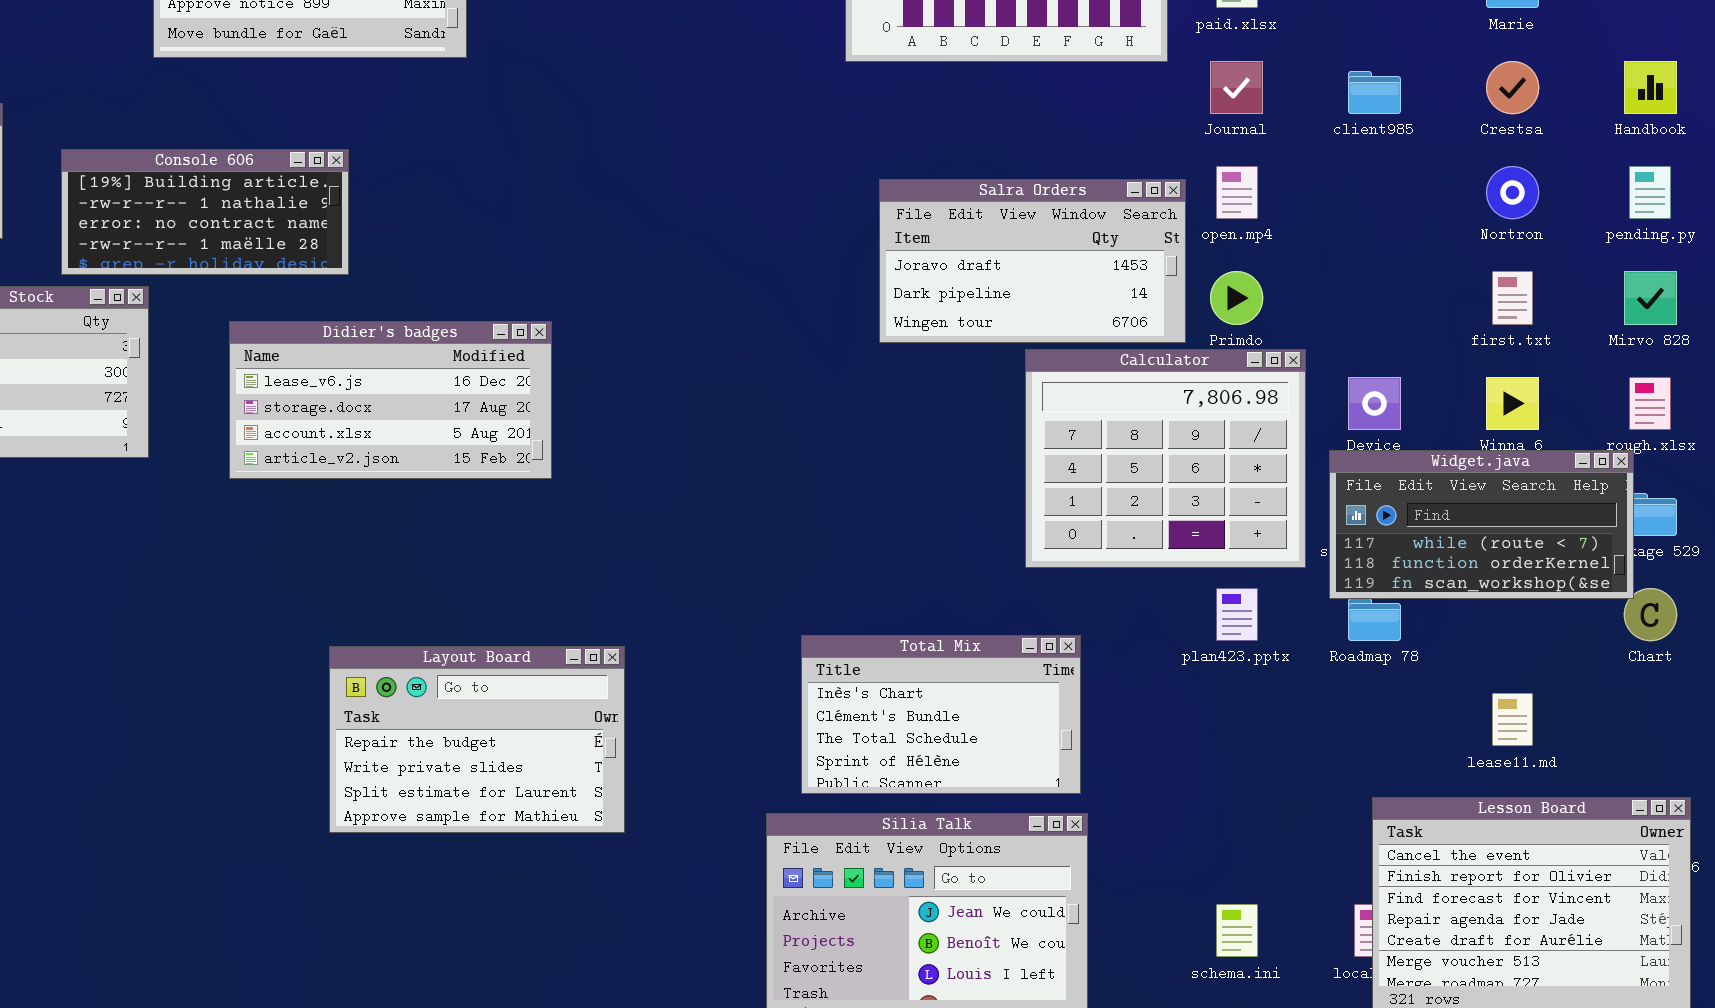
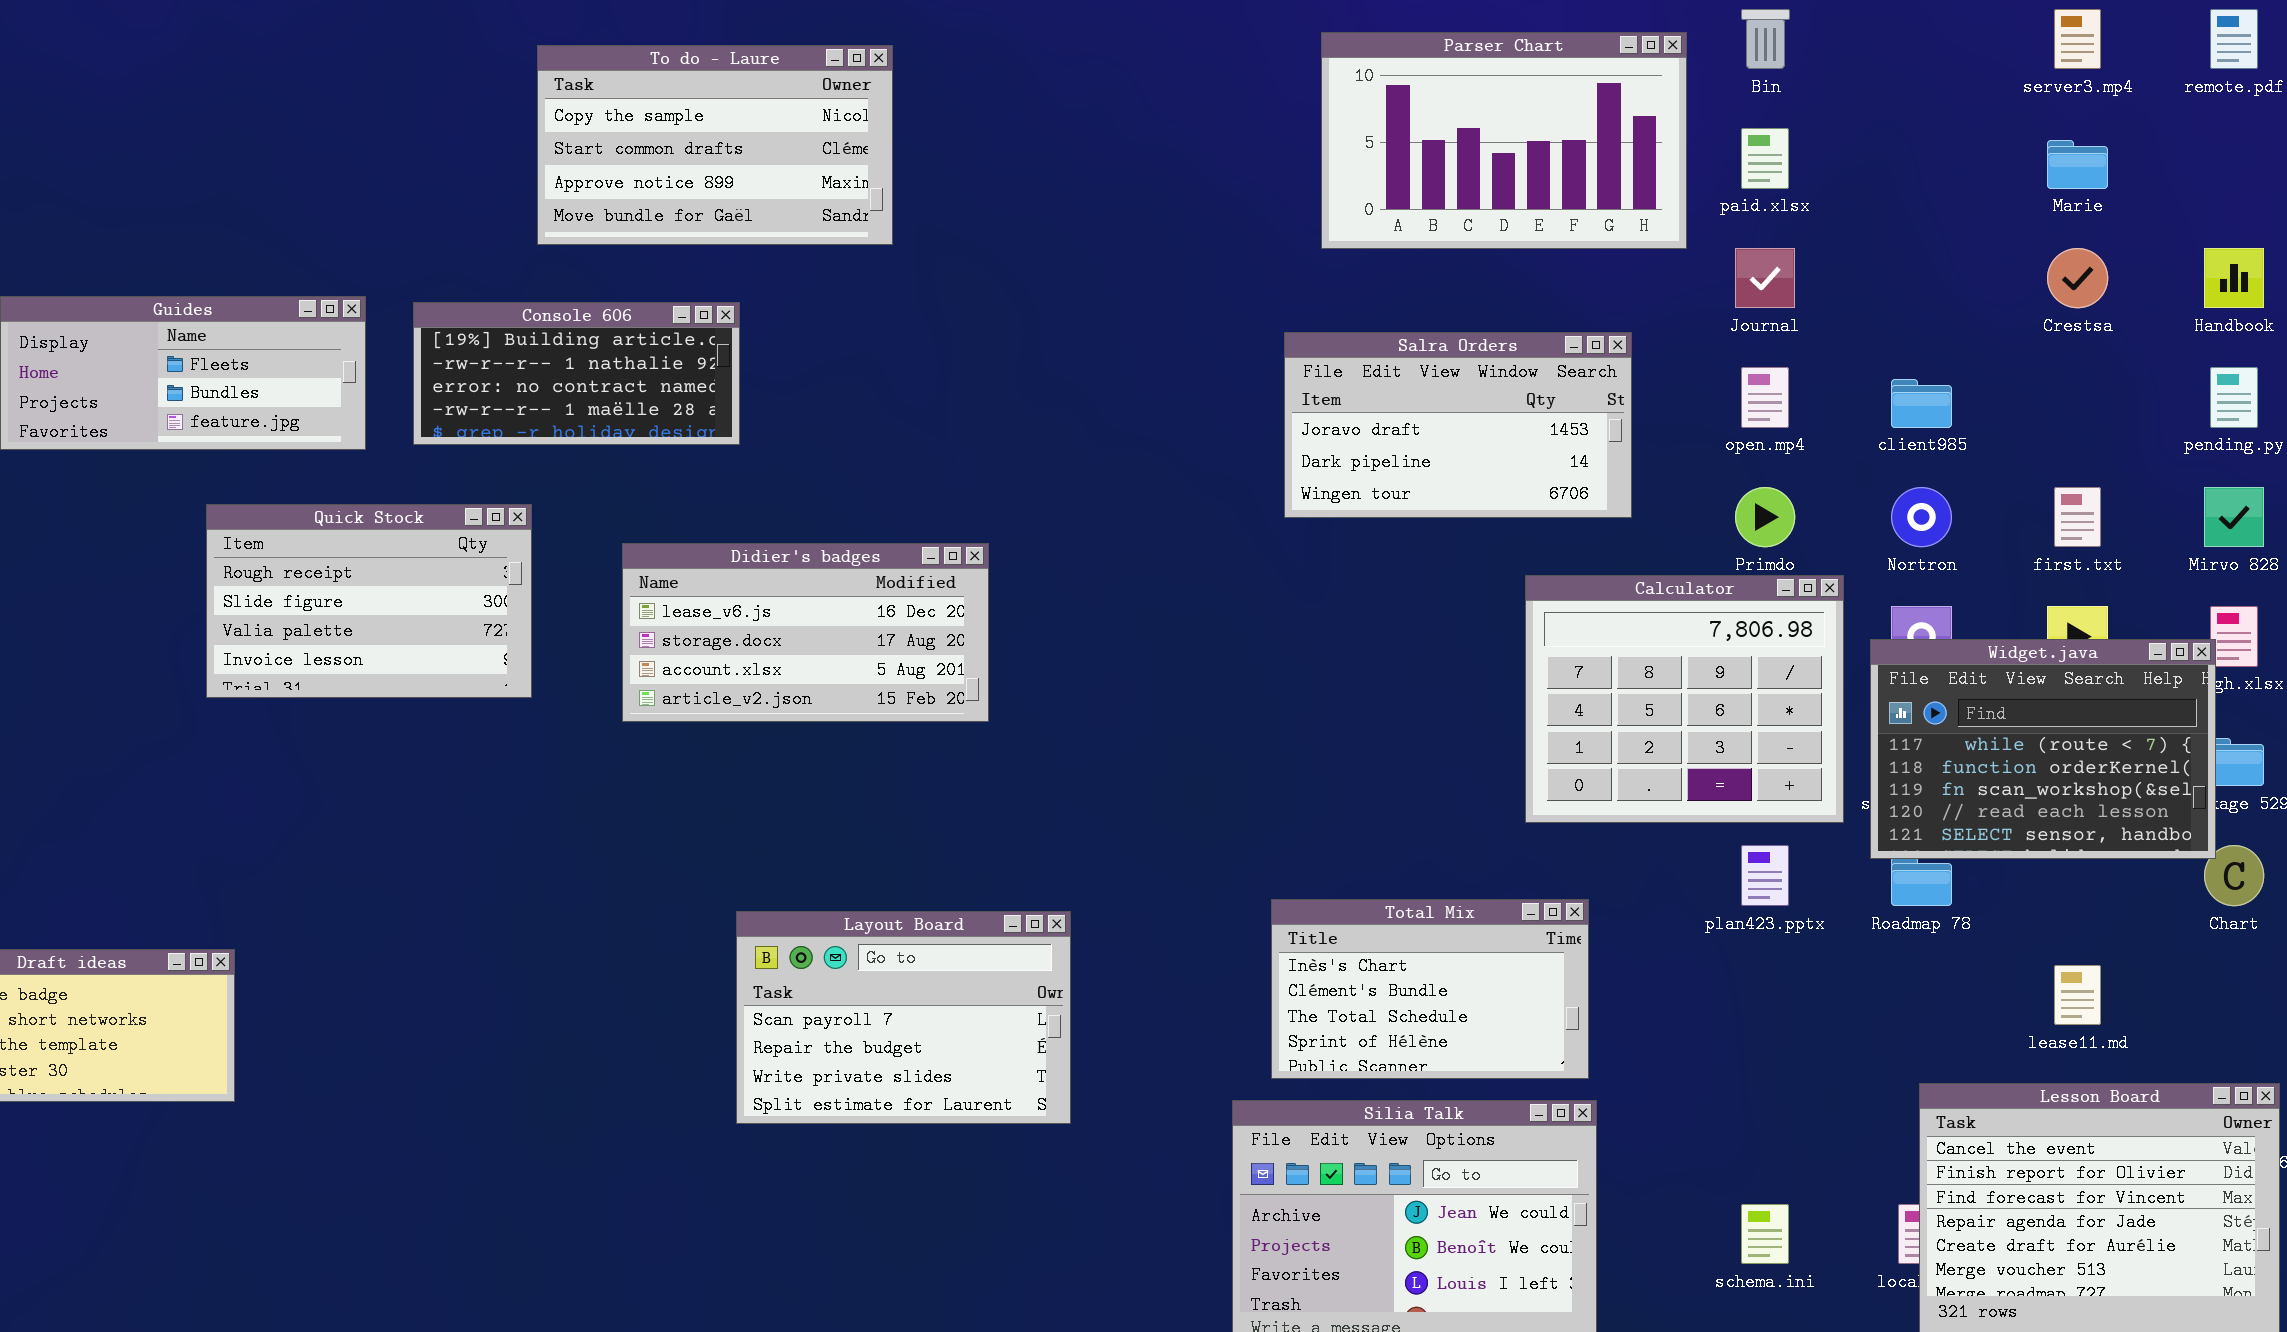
client985: [1348,71,1401,114] -> [1891,379,1952,428], moved
Console 606: [61,149,349,275] -> [413,302,740,445], moved
Nortron: [1486,166,1539,219] -> [1891,487,1952,547], moved
Salra Orders: [879,179,1186,343] -> [1284,332,1632,518], moved
Widget.java: [1329,450,1634,599] -> [1870,639,2216,859], resized
Layout Board: [329,646,625,833] -> [736,911,1071,1124], scrolled up 1 row

